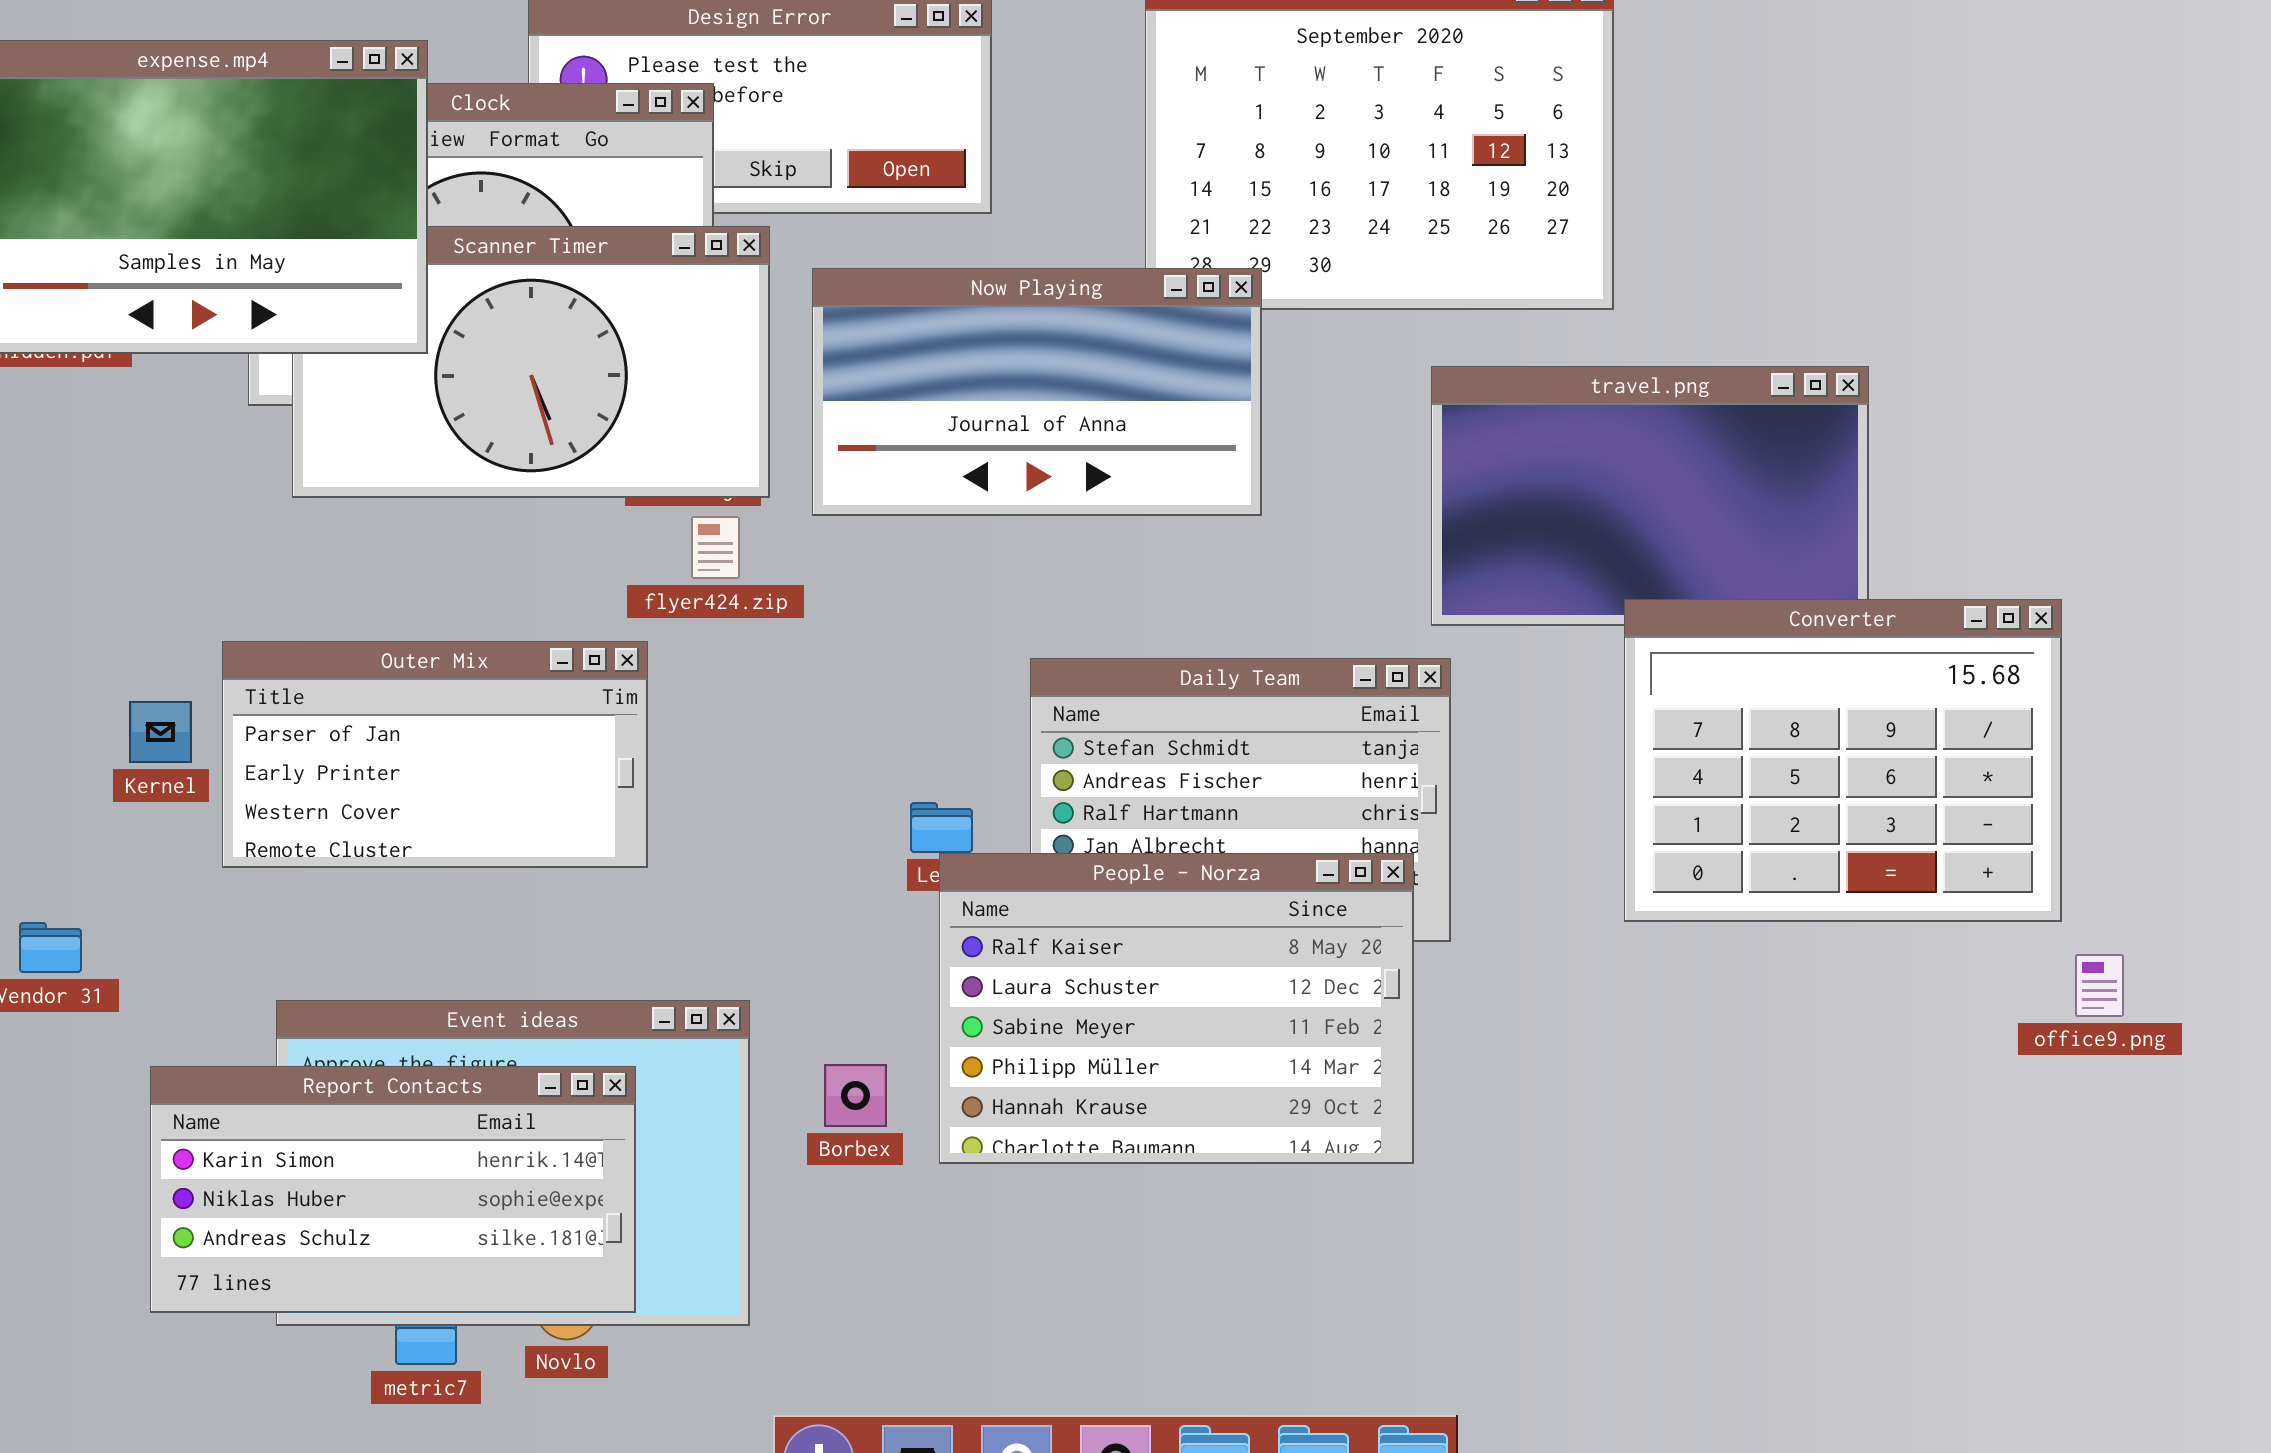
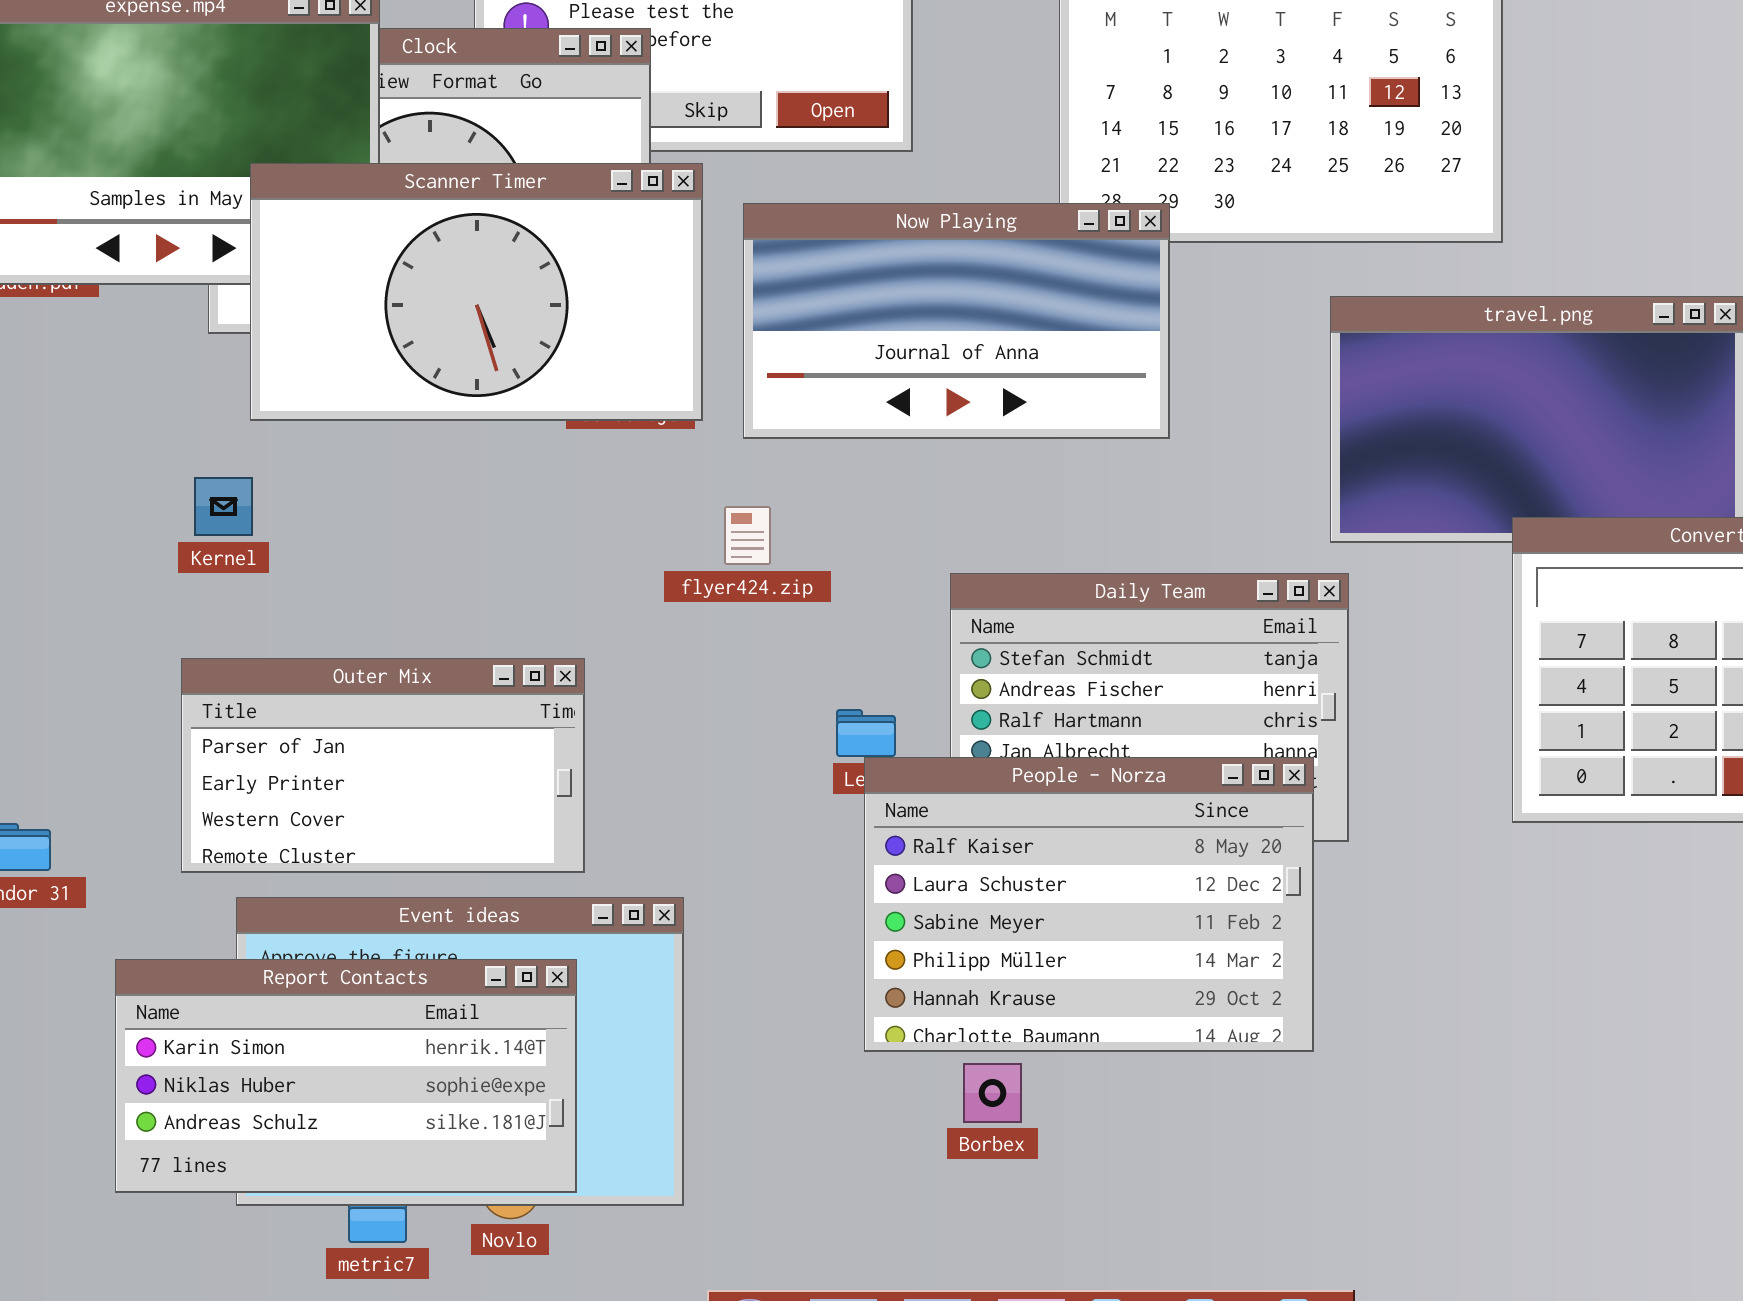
Scanner Timer: [292,226,770,498] -> [250,163,703,421], raised
flyer424.zip: [691,516,740,579] -> [724,506,771,565], moved
Outer Mix: [222,641,648,868] -> [181,658,585,873], moved
Kernel: [129,701,192,763] -> [194,477,253,536], moved
Borbex: [824,1064,887,1127] -> [963,1063,1022,1123], moved

